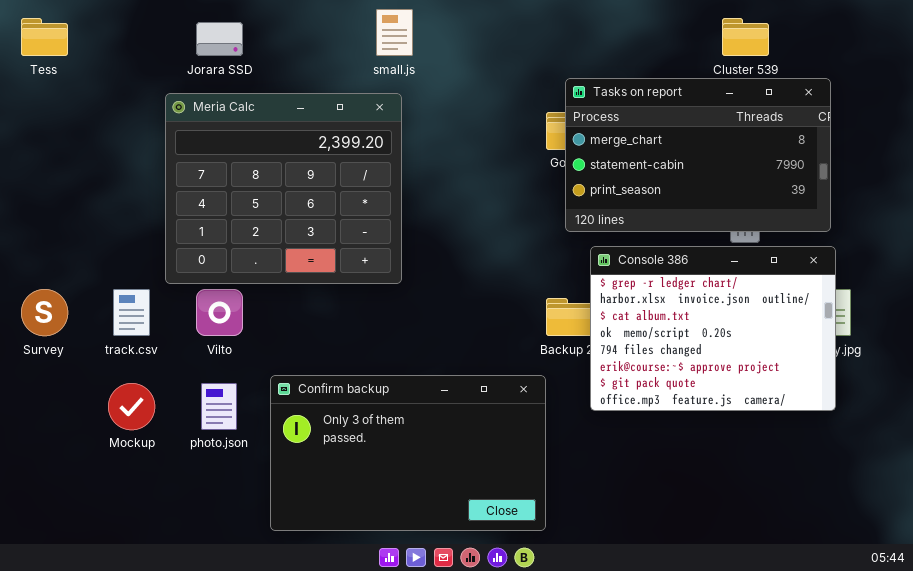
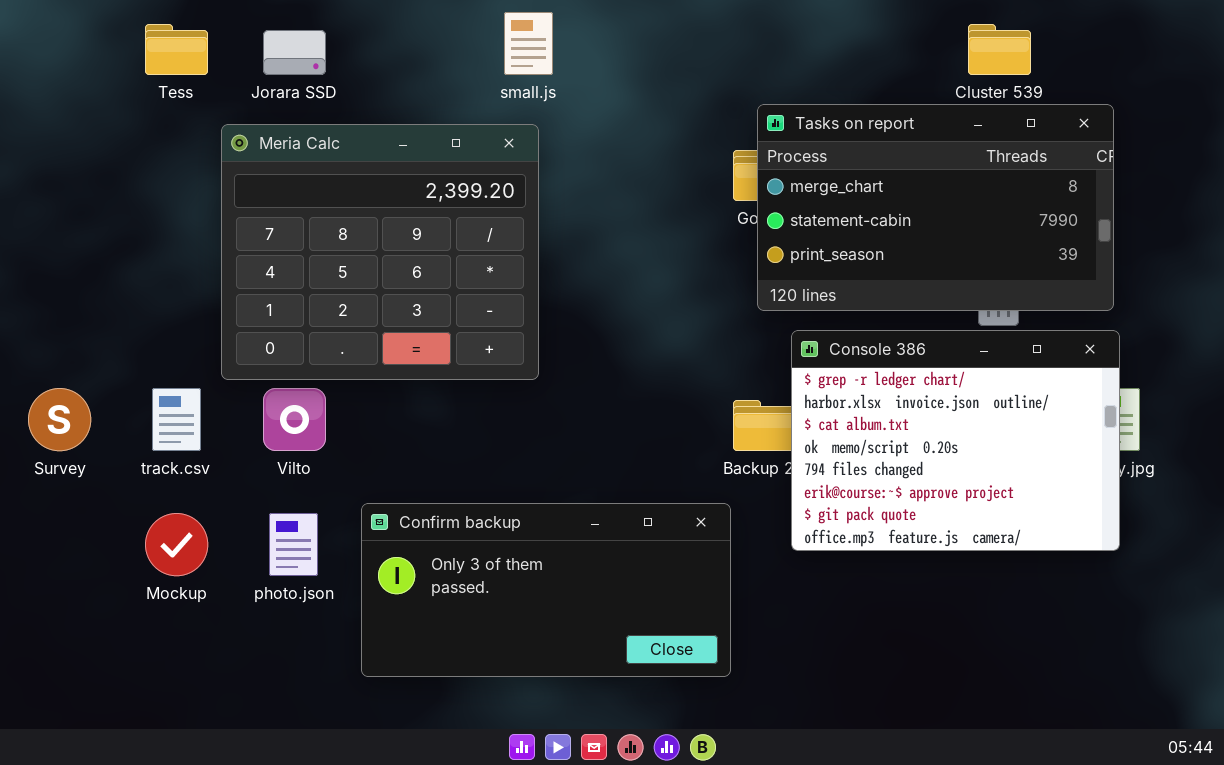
Tess: [21,18,68,56] -> [145,24,208,75], moved
Confirm backup: [270,375,546,531] -> [361,503,731,677], resized

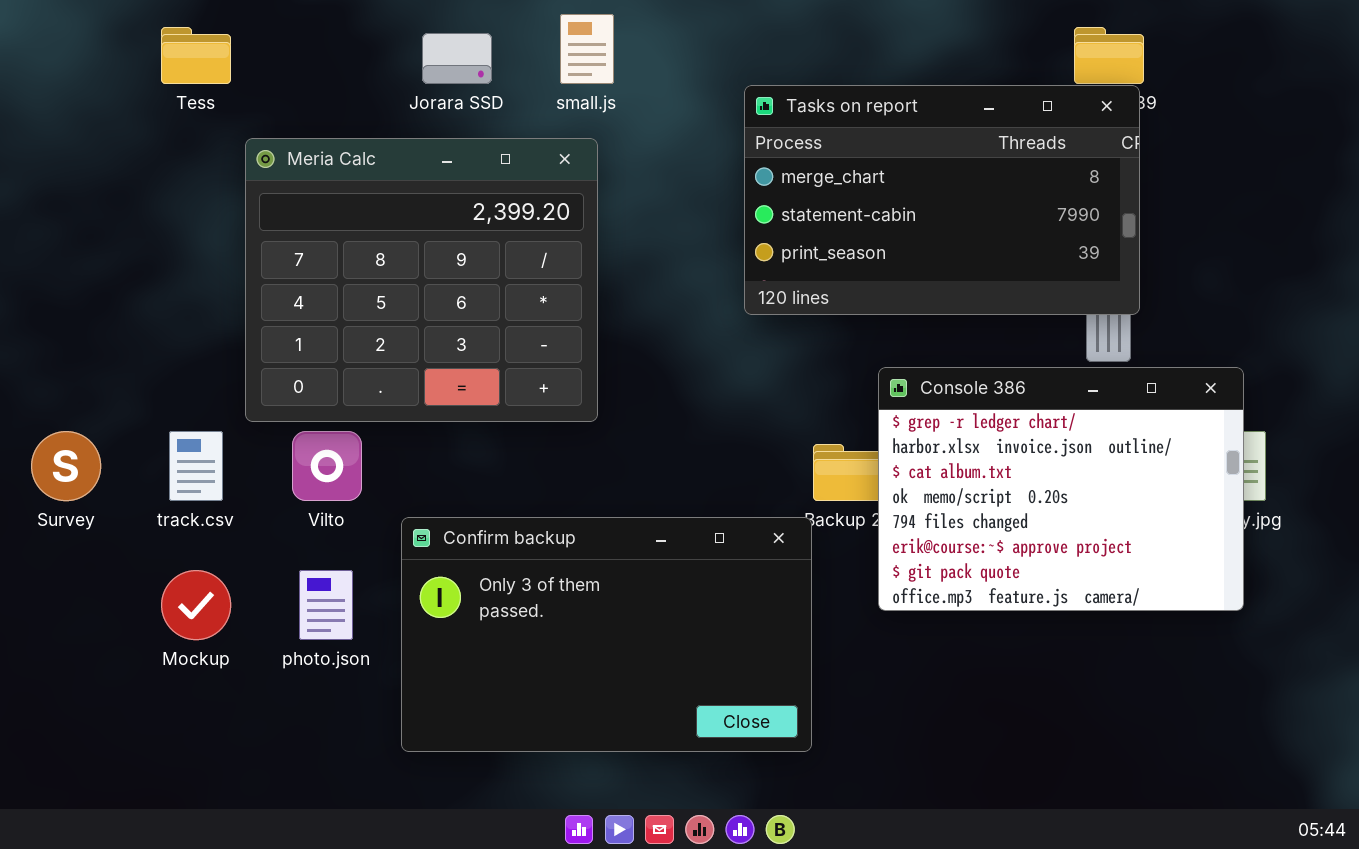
Jorara SSD: [263,30,326,75] -> [422,33,492,84], moved
Tasks on report: [757,104,1114,311] -> [744,85,1140,315], moved
Confirm backup: [361,503,731,677] -> [401,517,812,752], resized

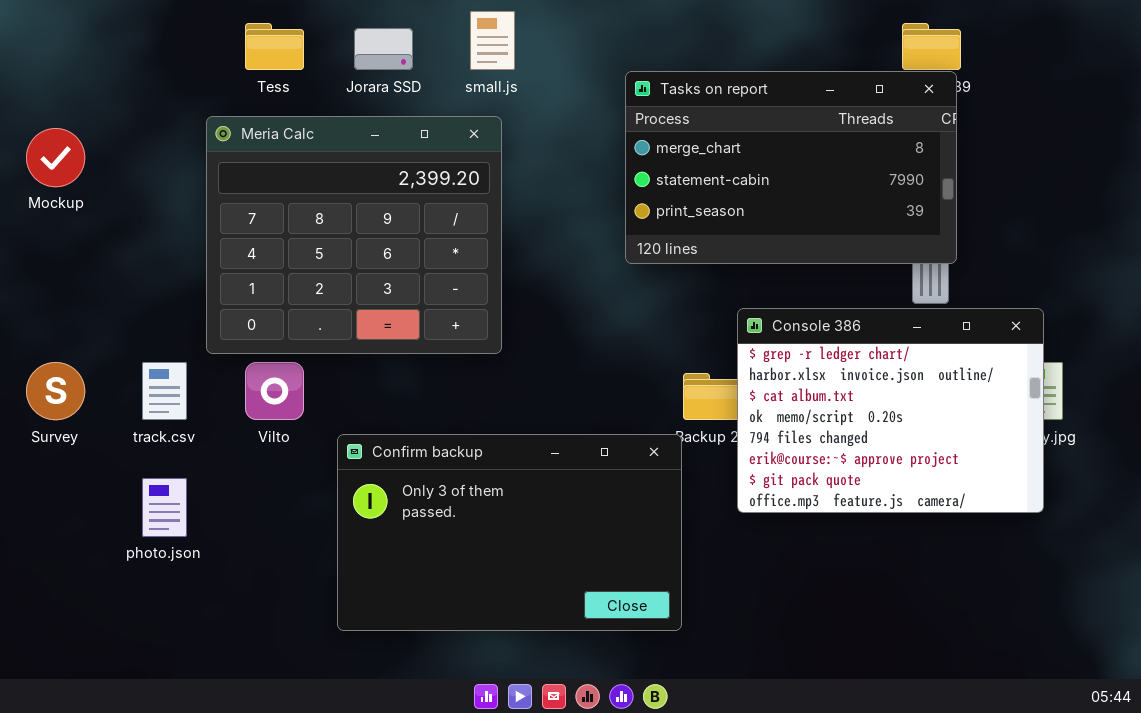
Tess: [161,27,231,84] -> [245,23,304,70], moved
Mockup: [161,570,231,640] -> [26,128,85,187], moved
photo.json: [299,570,353,640] -> [142,478,187,537], moved

